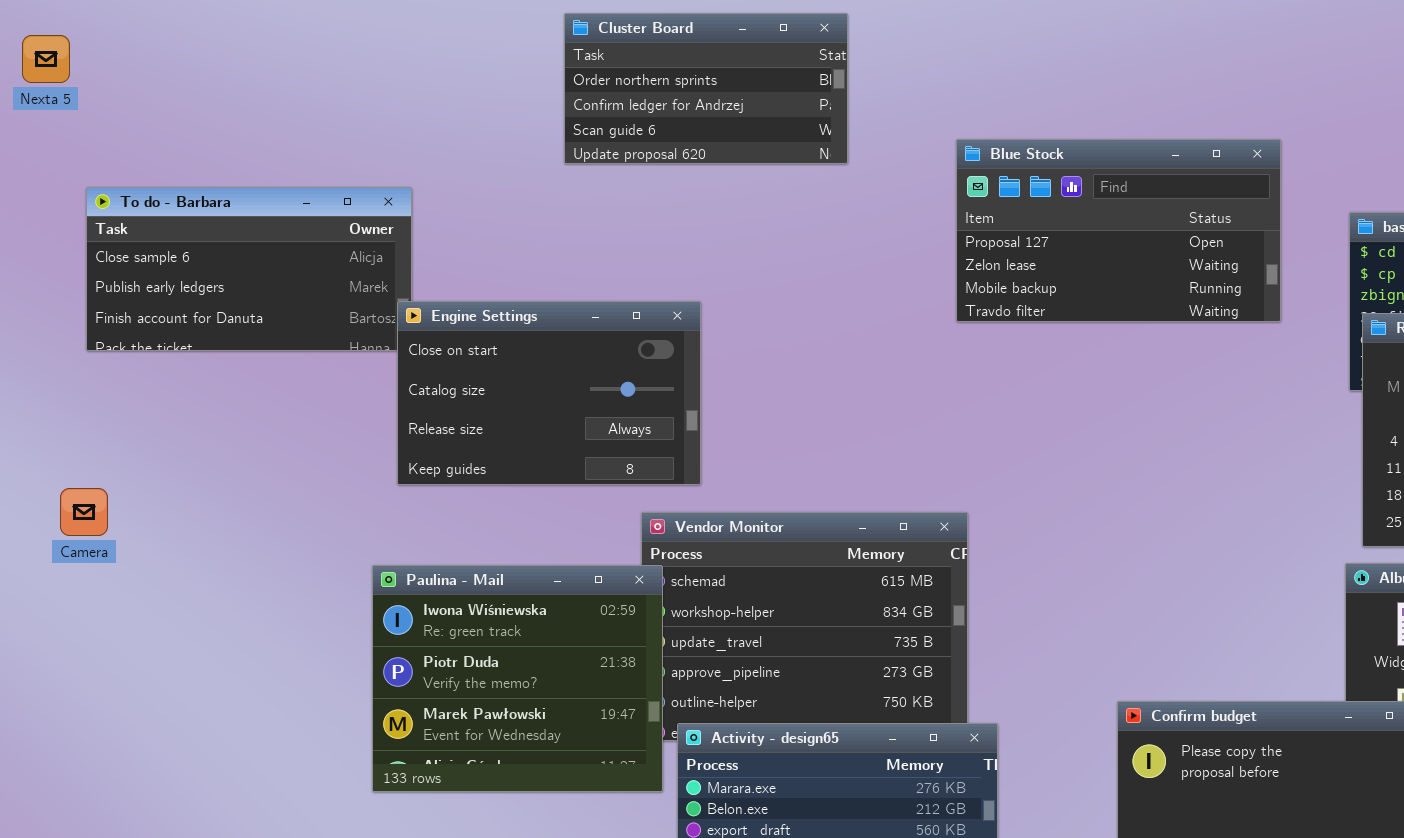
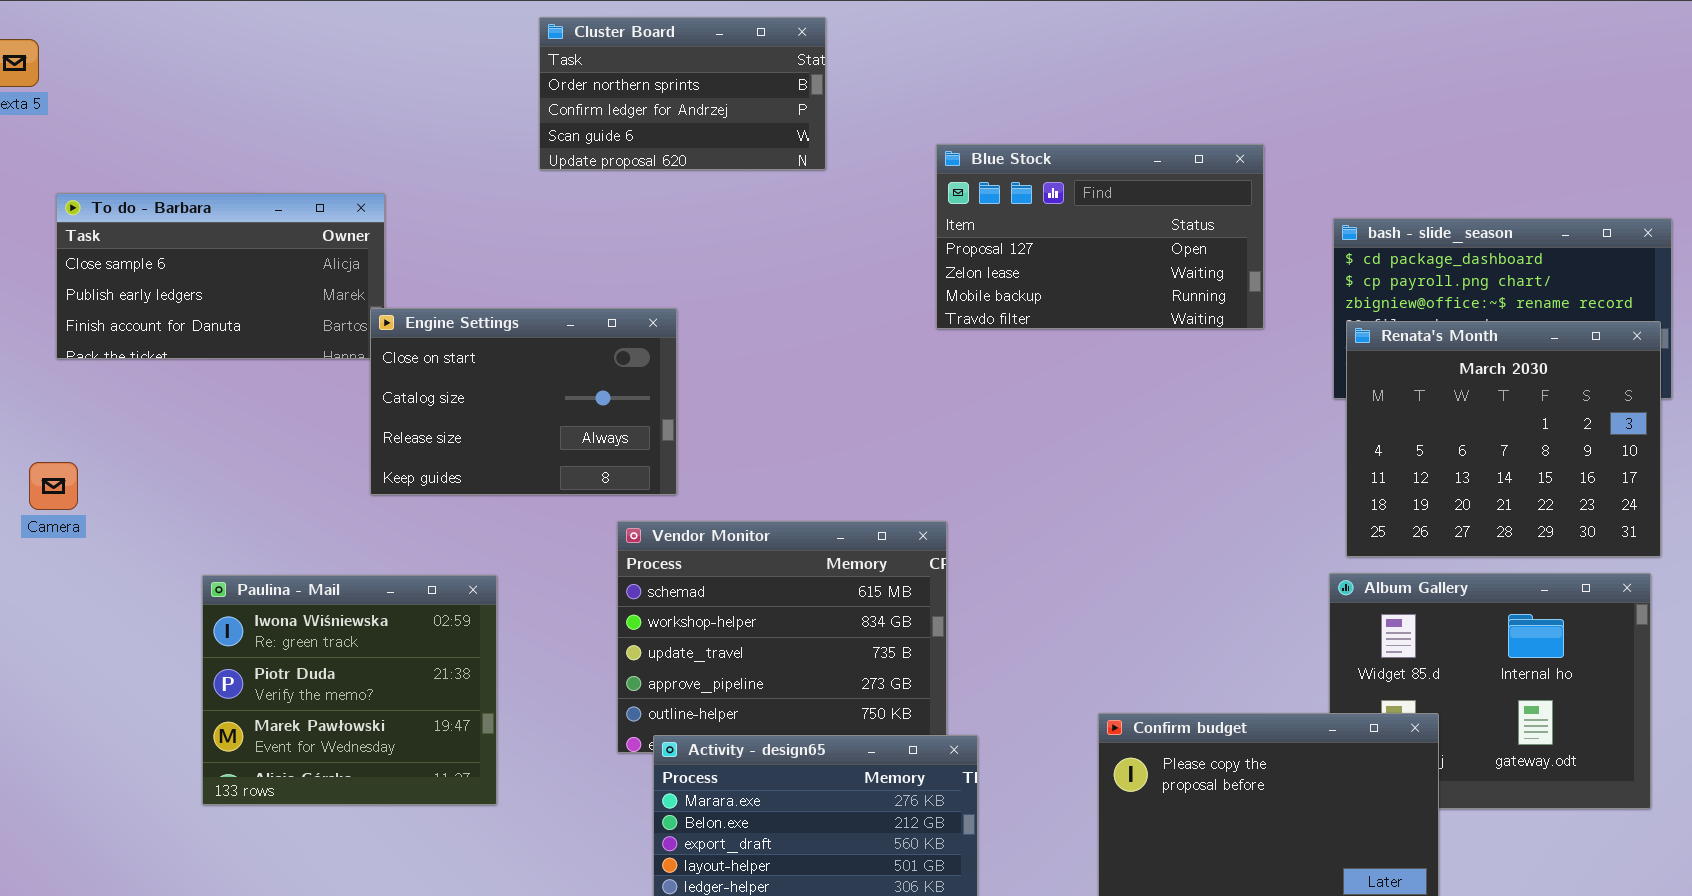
Camera: [60,488,108,536] -> [29,462,78,510], moved
Paulina - Mail: [372,565,663,792] -> [202,575,497,805], moved

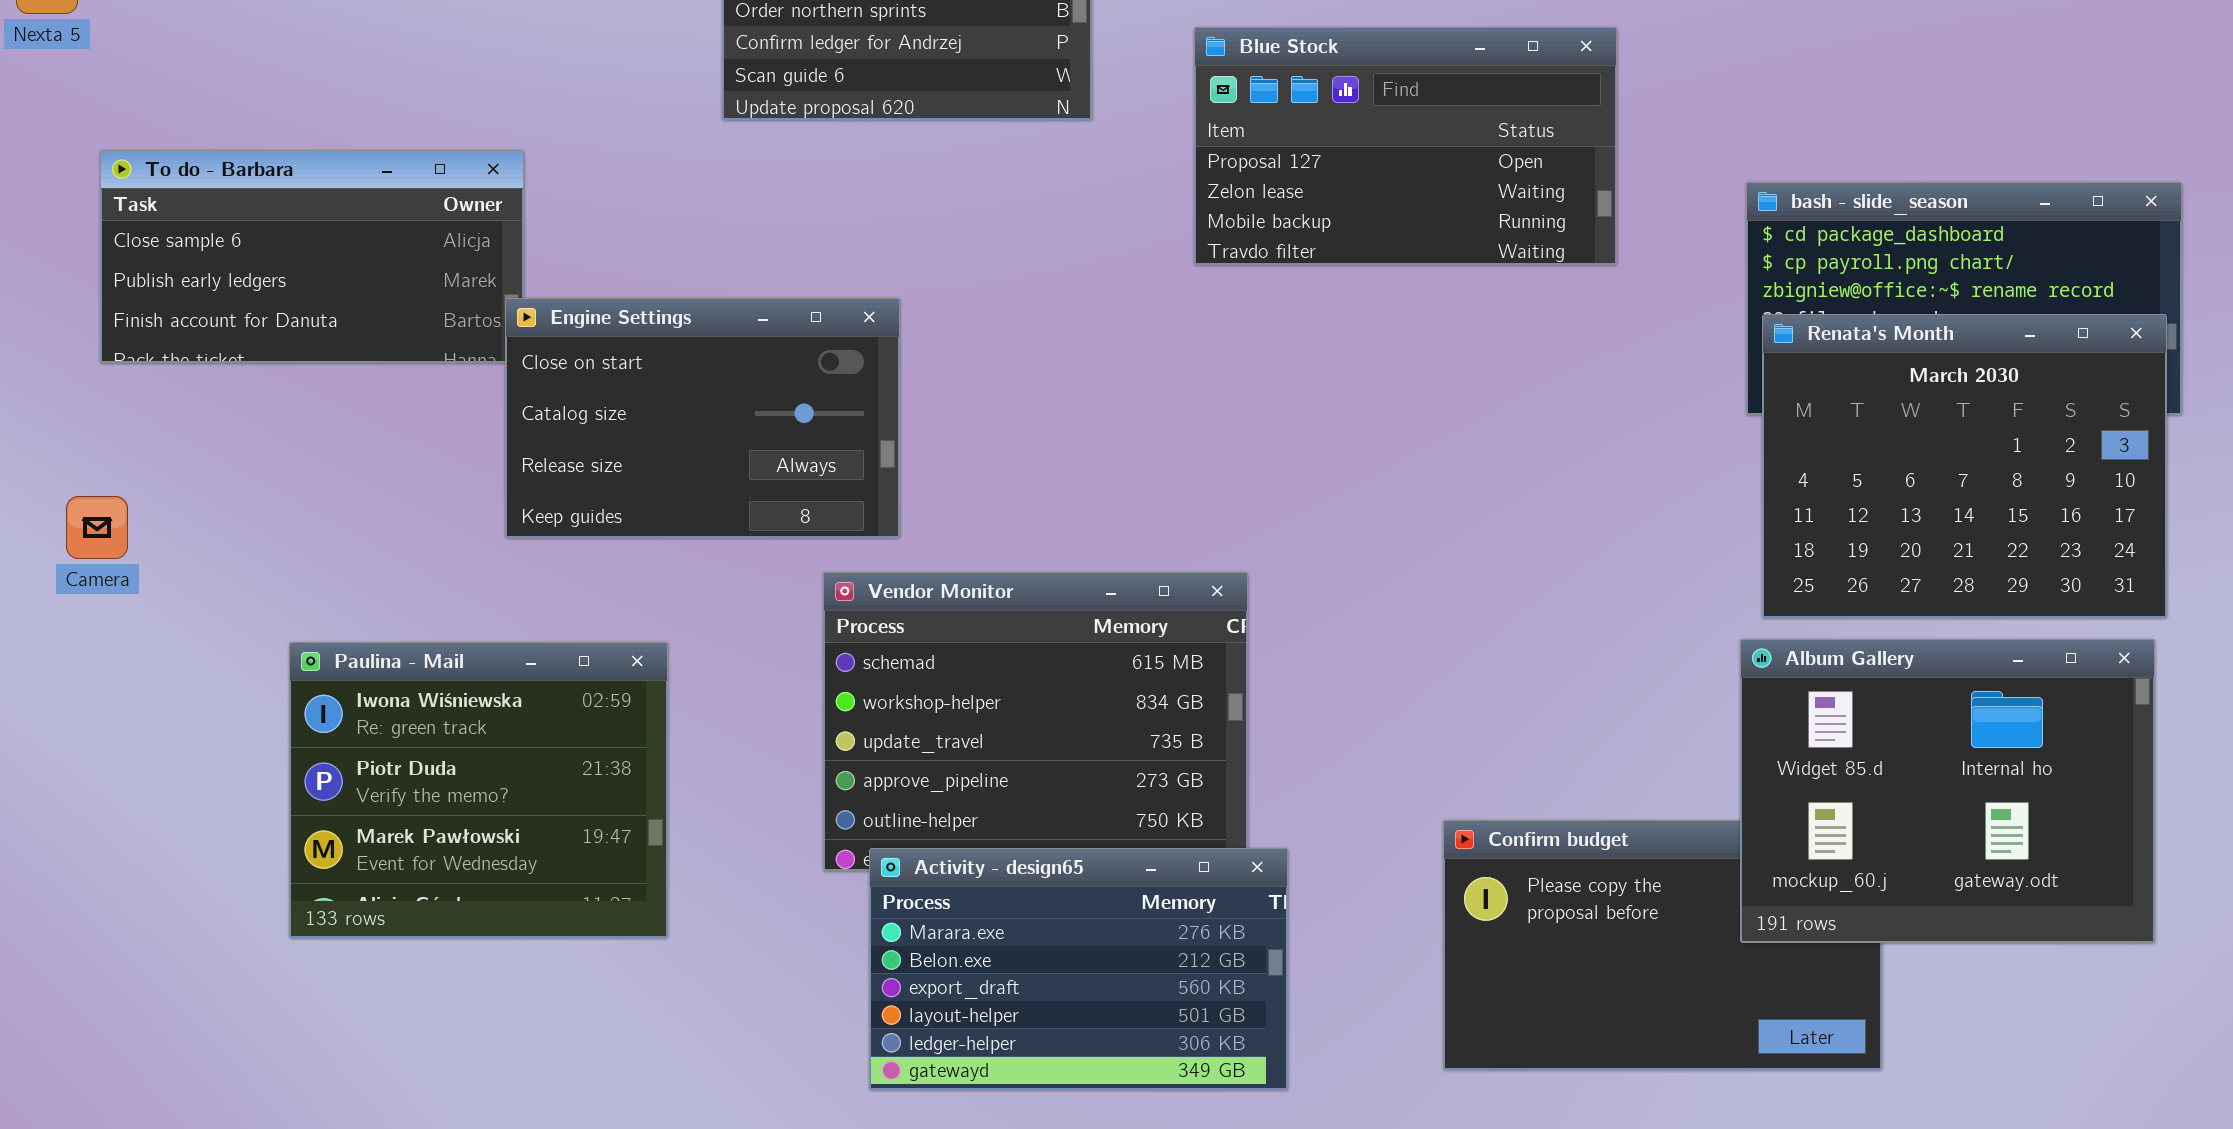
Blue Stock: [936,144,1264,329] -> [1194,27,1617,265], moved
Album Gallery: [1329,573,1651,809] -> [1740,639,2155,943], raised

